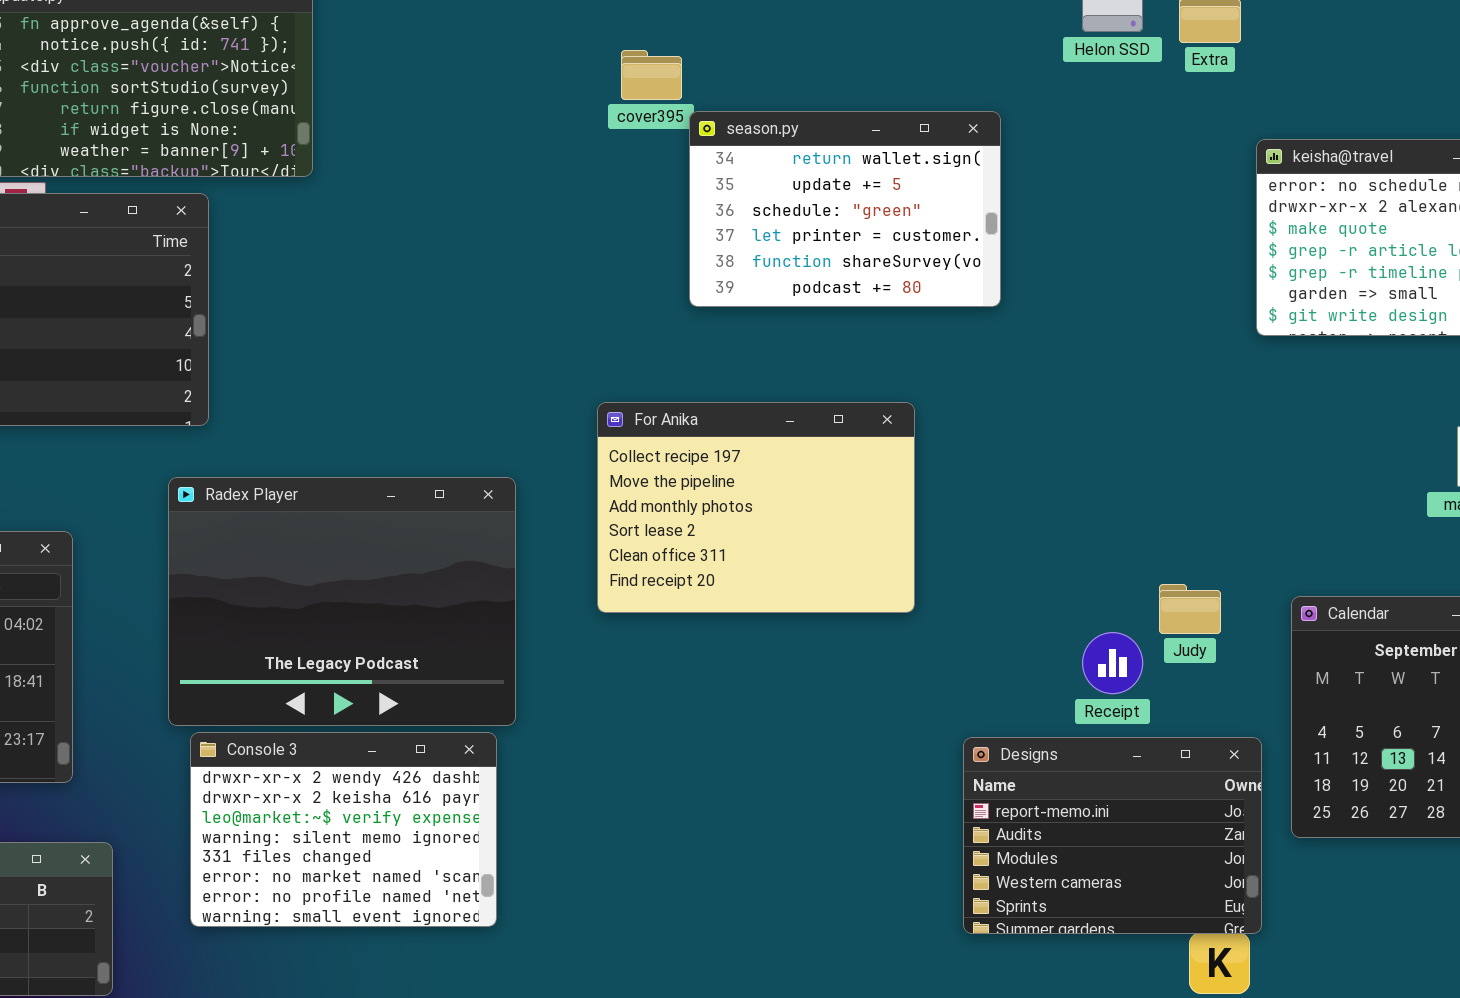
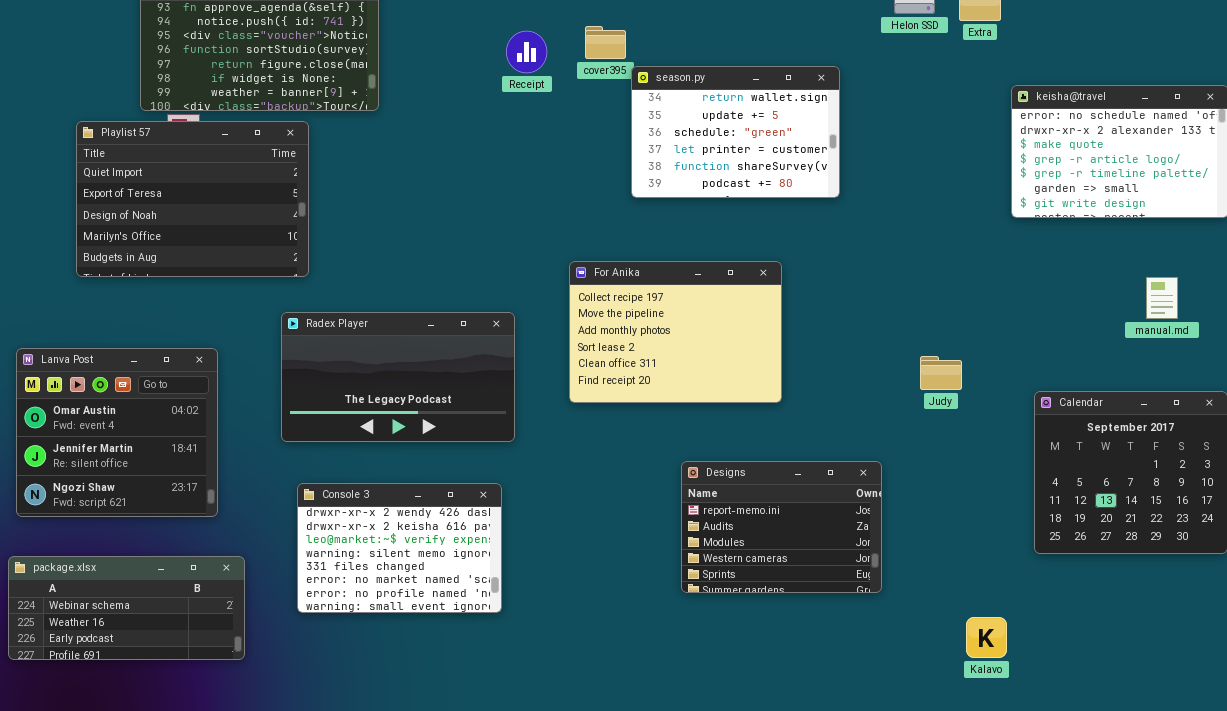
Radex Player: [168,477,516,726] -> [281,312,515,442], resized
Judy: [1159,584,1221,634] -> [920,356,962,390], moved
Receipt: [1082,632,1143,694] -> [506,31,547,73], moved
Designs: [963,737,1262,934] -> [681,461,882,593], moved

